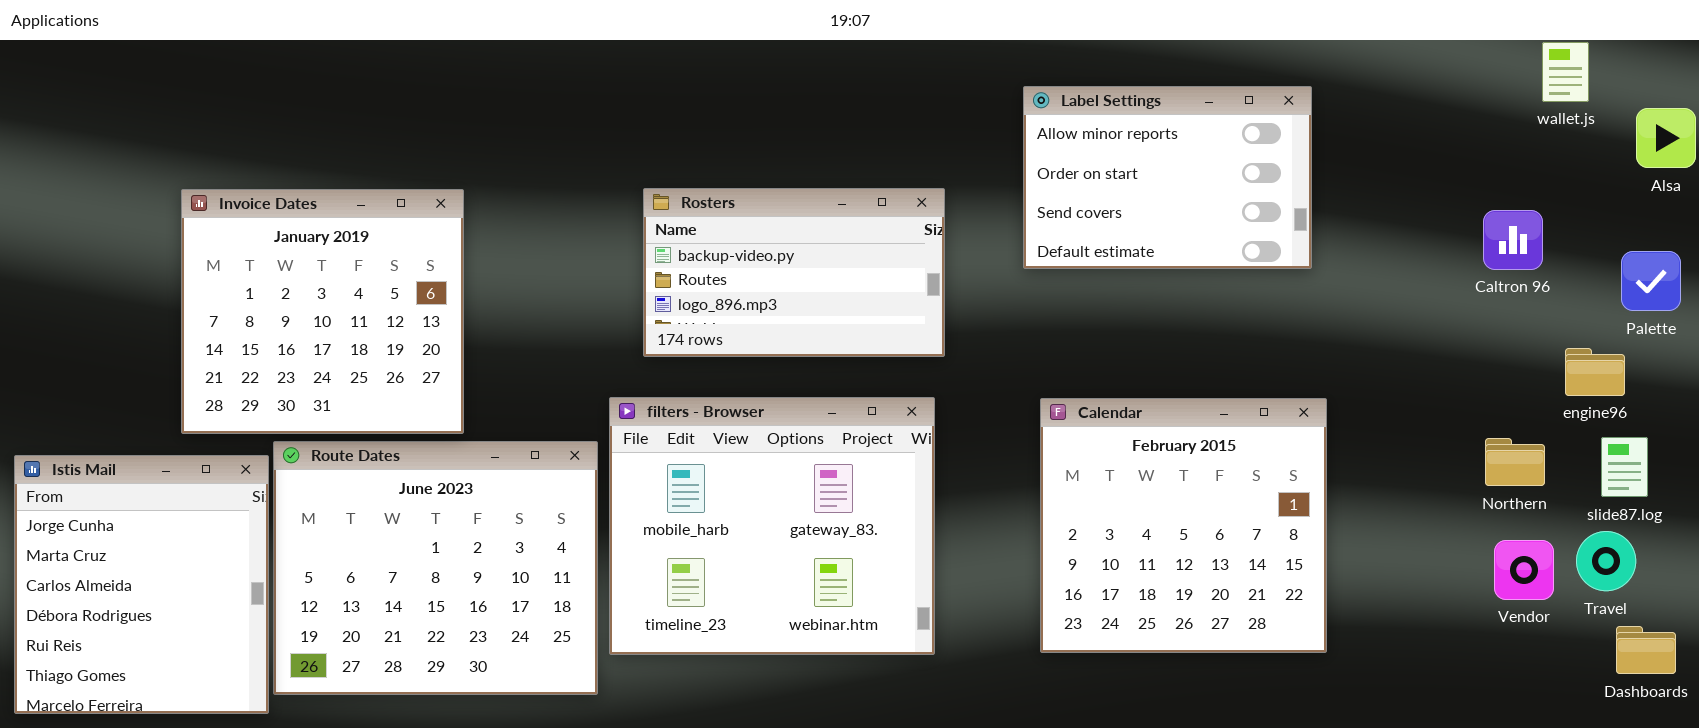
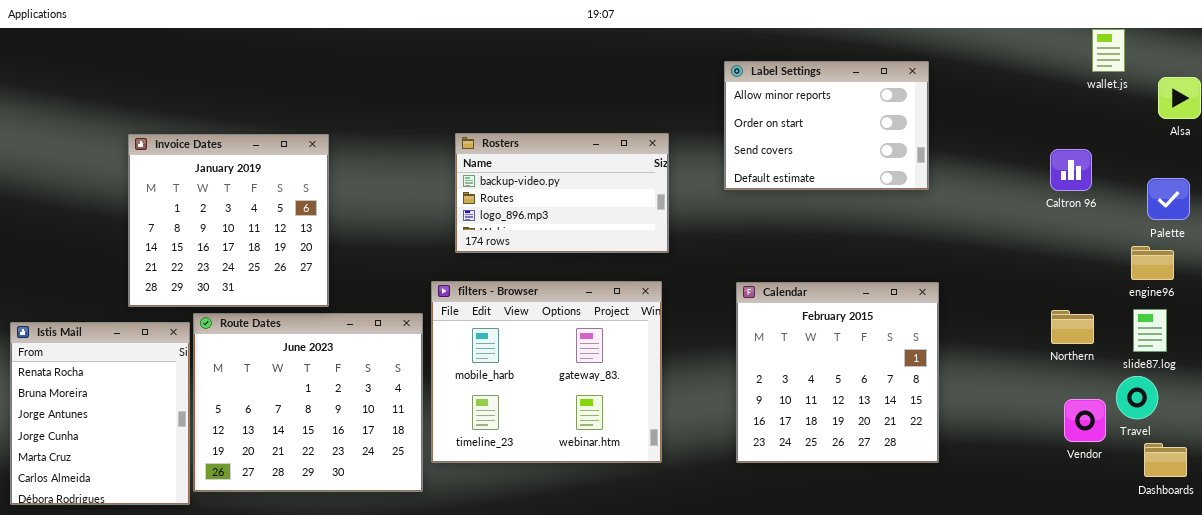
engine96: [1565,348,1625,396] -> [1131,246,1174,280], moved
Istis Mail: [14,455,269,714] -> [10,322,190,505], scrolled up 3 rows
Vendor: [1494,540,1554,600] -> [1064,399,1106,442], moved

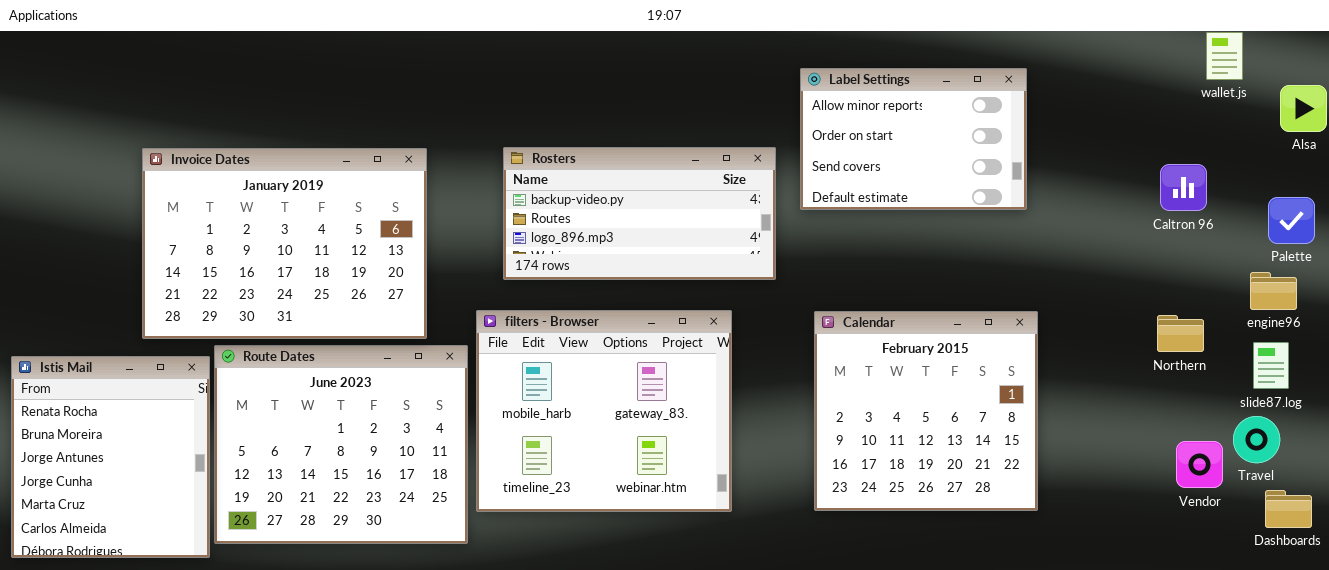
Rosters: [455,133,669,253] -> [503,147,776,280], resized
Invoice Dates: [128,134,329,307] -> [142,148,427,339], resized
Northern: [1051,310,1094,344] -> [1157,315,1204,352], moved

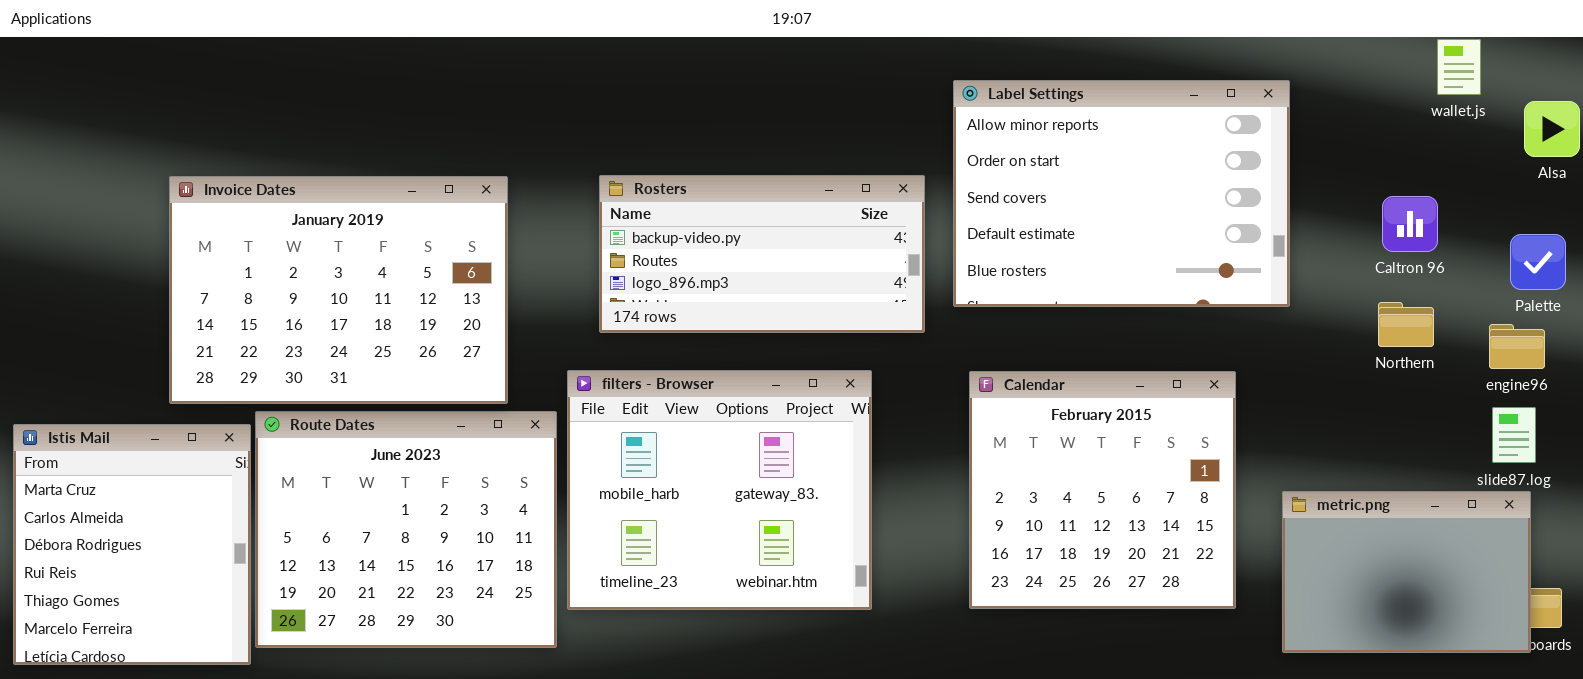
Label Settings: [800,68,1027,210] -> [953,80,1290,307], resized
Northern: [1157,315,1204,352] -> [1378,302,1434,347], moved
Istis Mail: [11,356,210,558] -> [13,424,251,665], scrolled down 4 rows
metric.png: none -> [1282,491,1531,653], opened

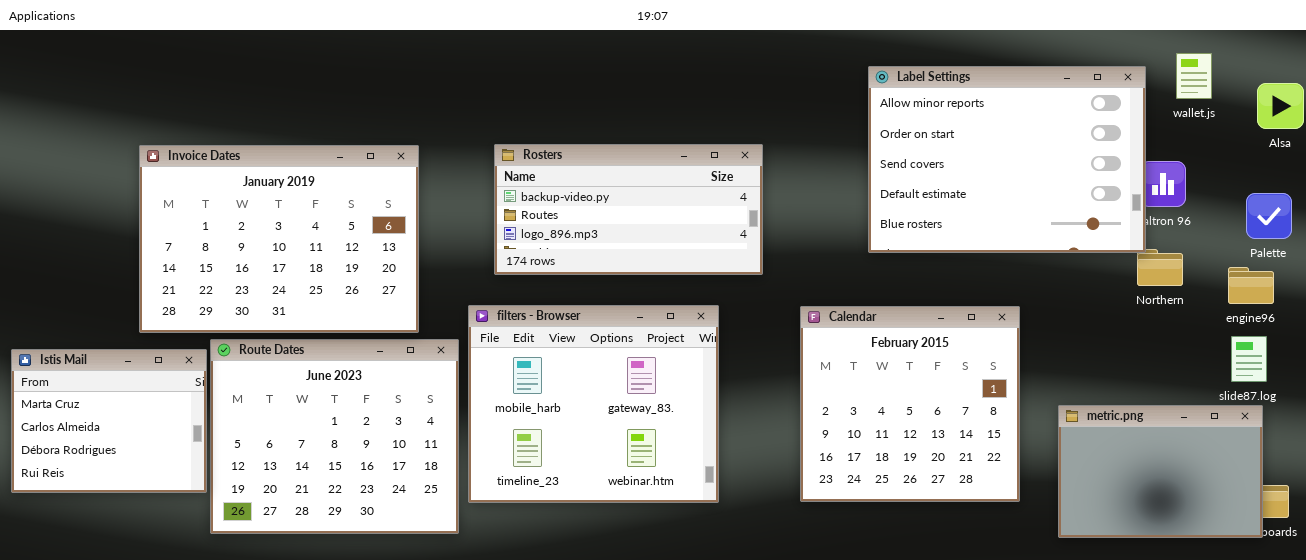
wallet.js: [1437,39,1481,95] -> [1176,53,1212,99], moved
Label Settings: [953,80,1290,307] -> [868,66,1146,253], moved
Istis Mail: [13,424,251,665] -> [11,349,207,493], resized

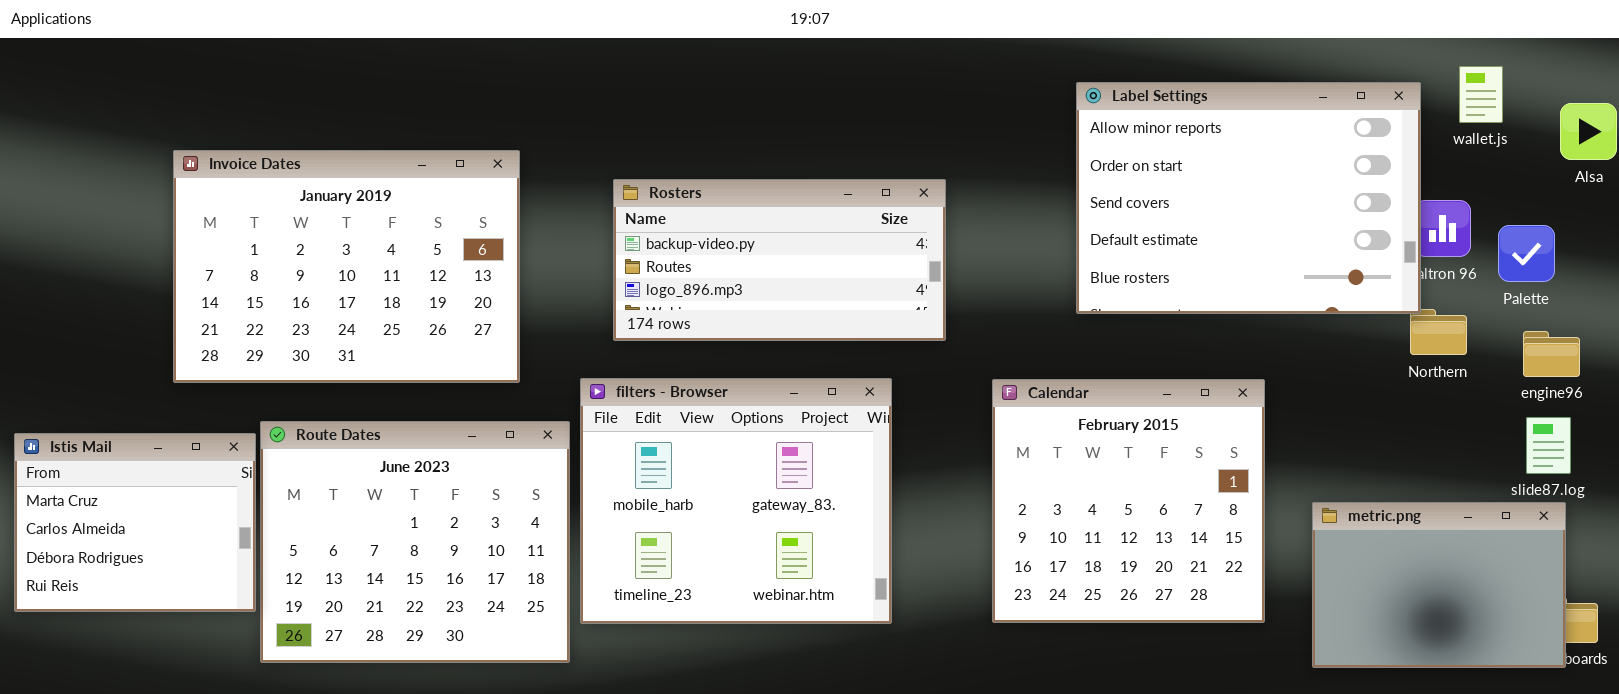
Invoice Dates: [139,145,419,333] -> [173,150,520,383], moved
Palette: [1246,193,1292,239] -> [1498,225,1555,282], moved

